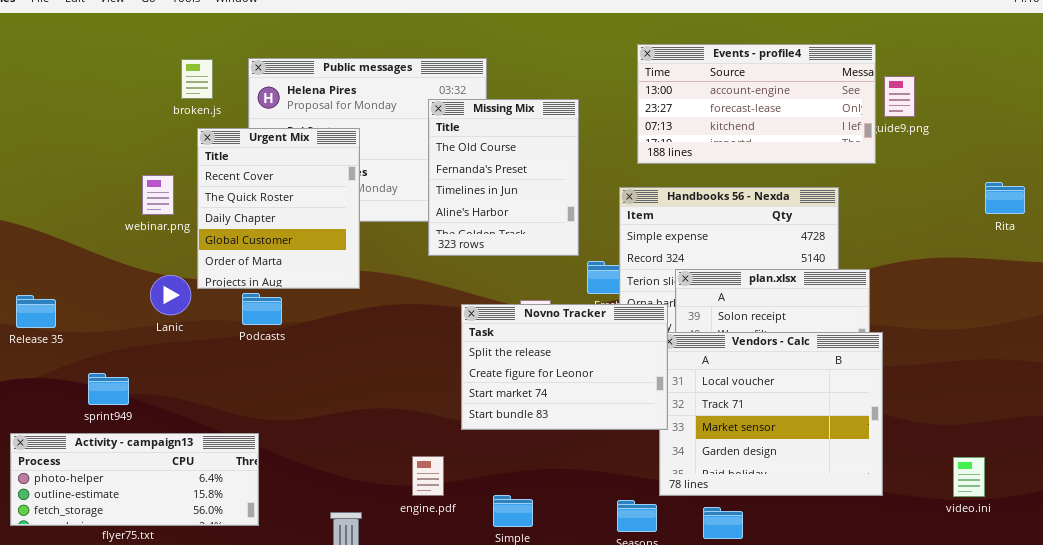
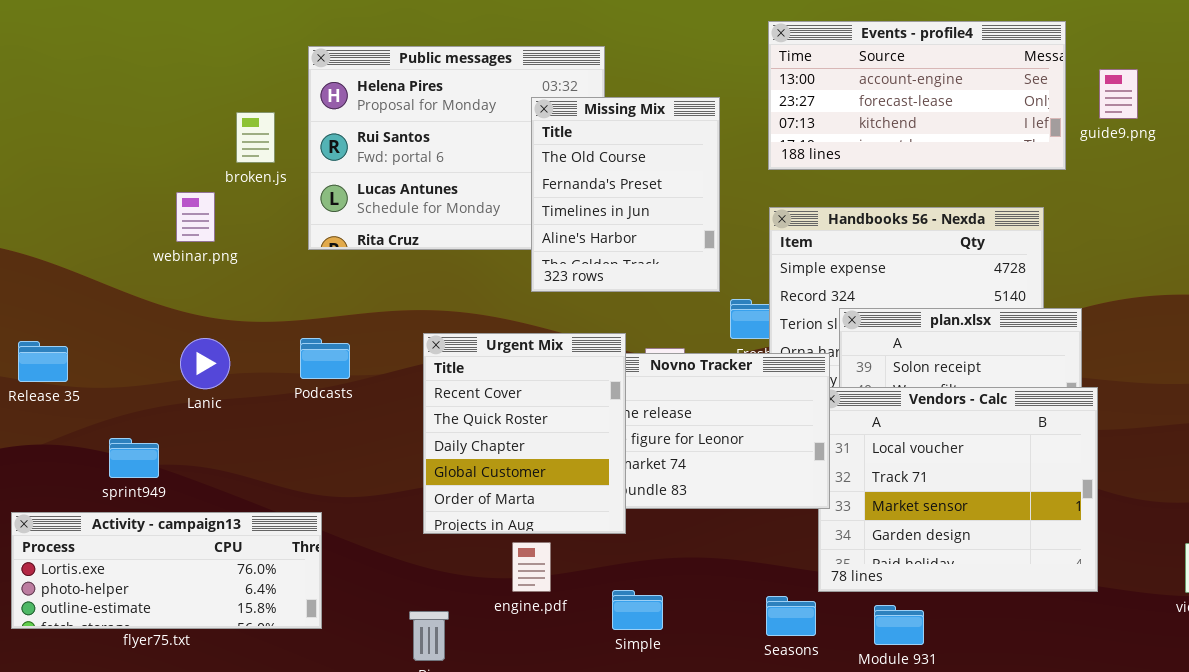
Events - profile4: [637,44,876,164] -> [768,21,1066,170], moved
broken.js: [181,59,213,99] -> [236,112,275,163], moved
Urgent Mix: [197,128,360,289] -> [423,333,626,534], moved
Lanic: [150,275,191,315] -> [180,338,230,389], moved
Activity - campaign13: [10,433,259,526] -> [11,512,322,629], scrolled up 1 row

